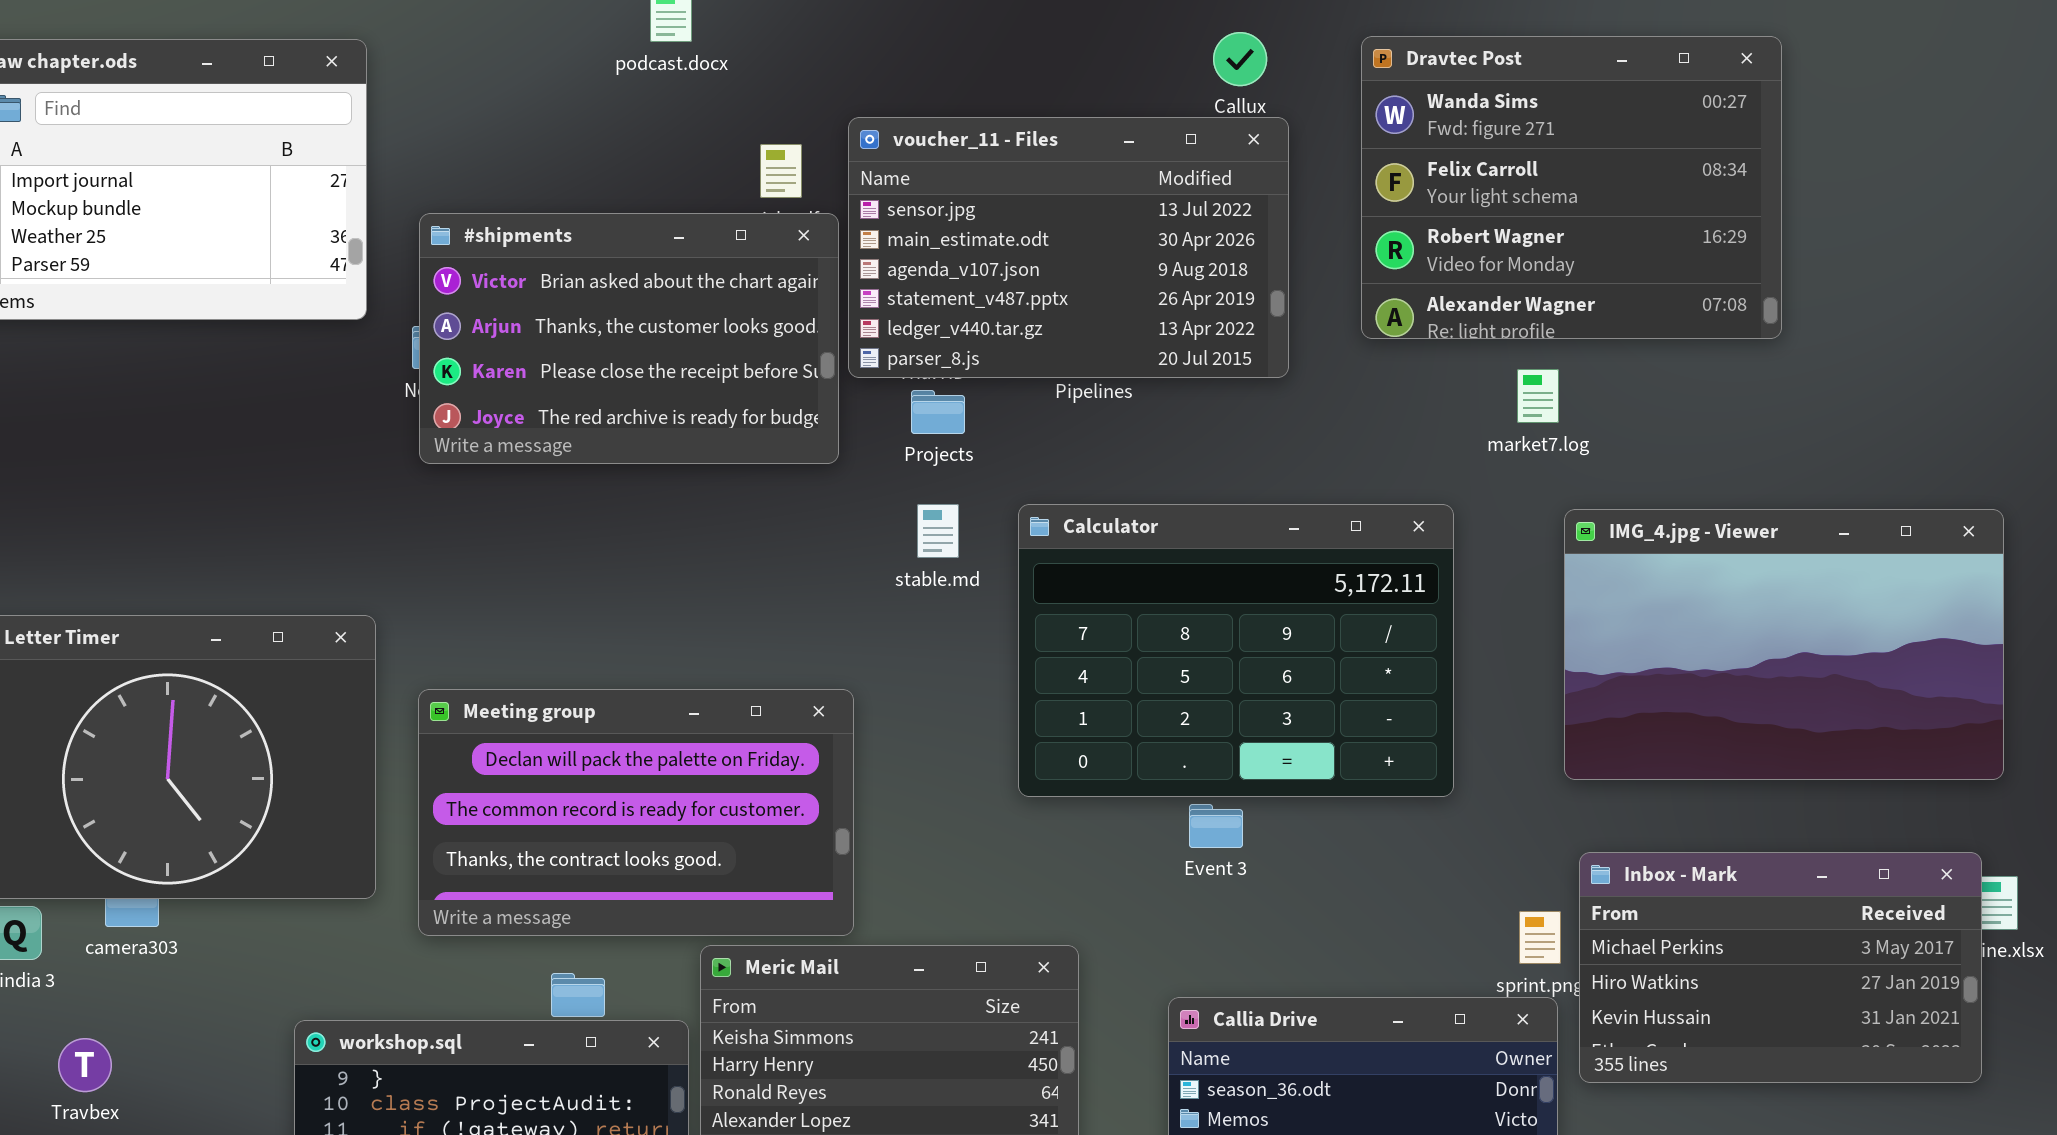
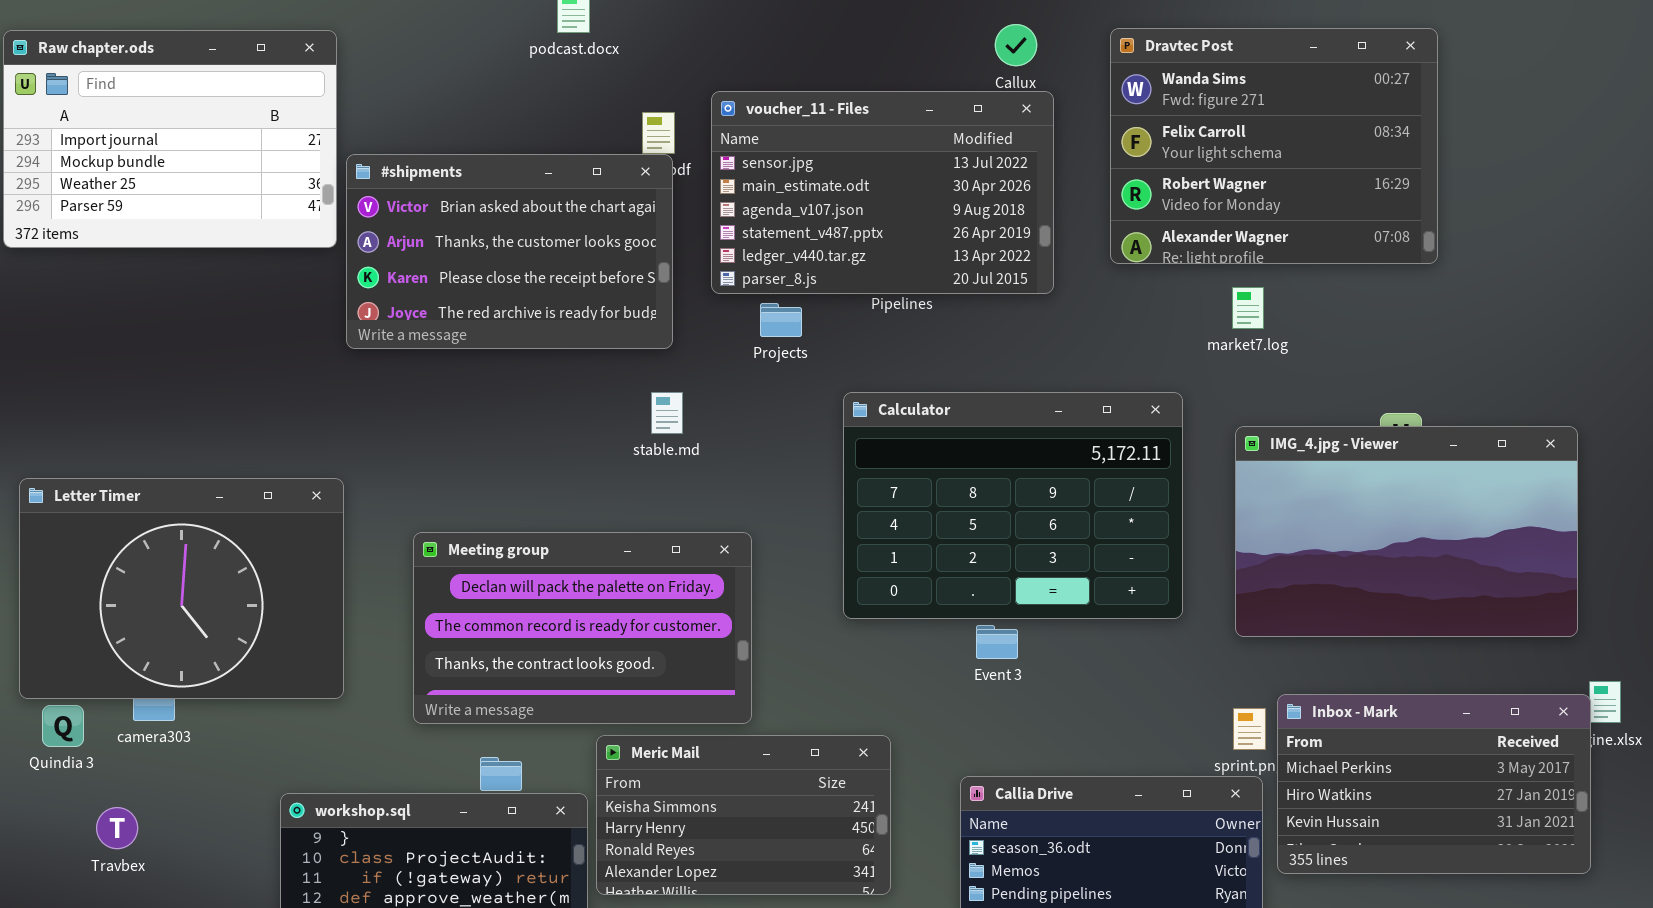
#shipments: [419,213,839,464] -> [346,154,673,349], moved
stable.md: [917,504,959,558] -> [651,392,683,434], moved
IMG_4.jpg - Viewer: [1564,509,2004,780] -> [1235,426,1578,637], moved
Meeting group: [418,689,854,936] -> [413,532,752,724], moved
Inbox - Mark: [1579,852,1982,1083] -> [1277,694,1591,874], moved

